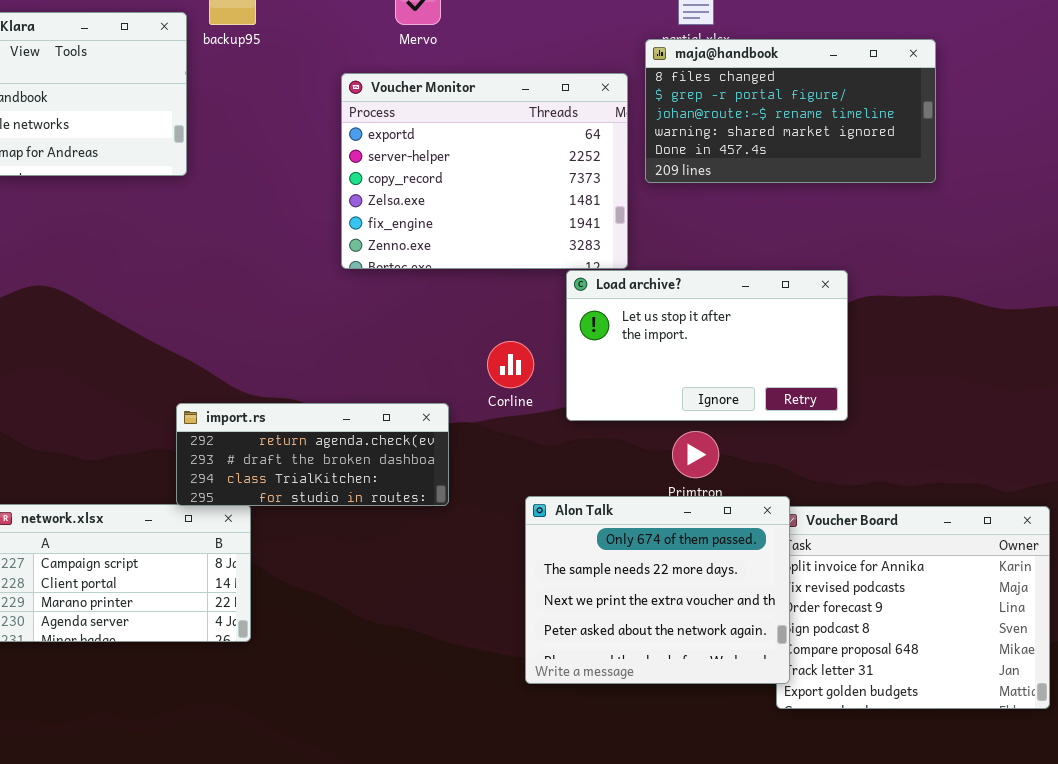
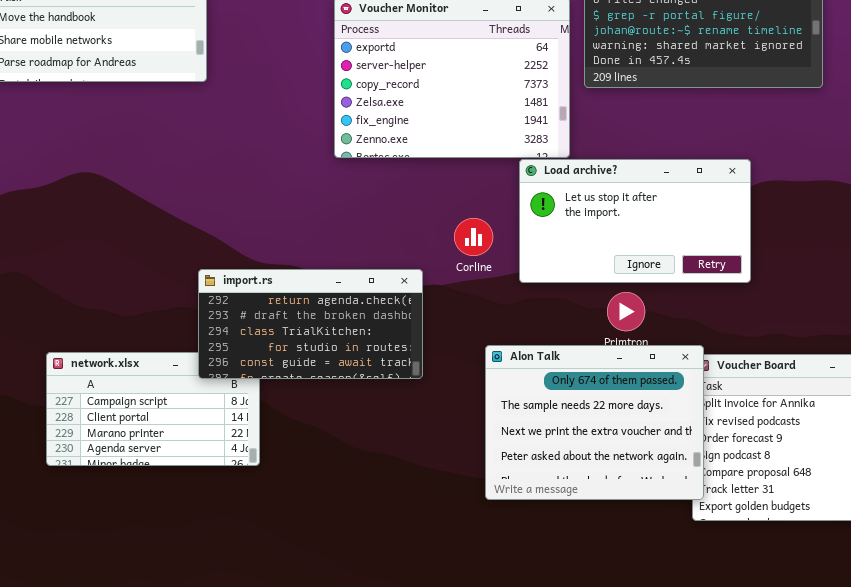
import.rs: [176,403,449,506] -> [198,269,423,379], resized

